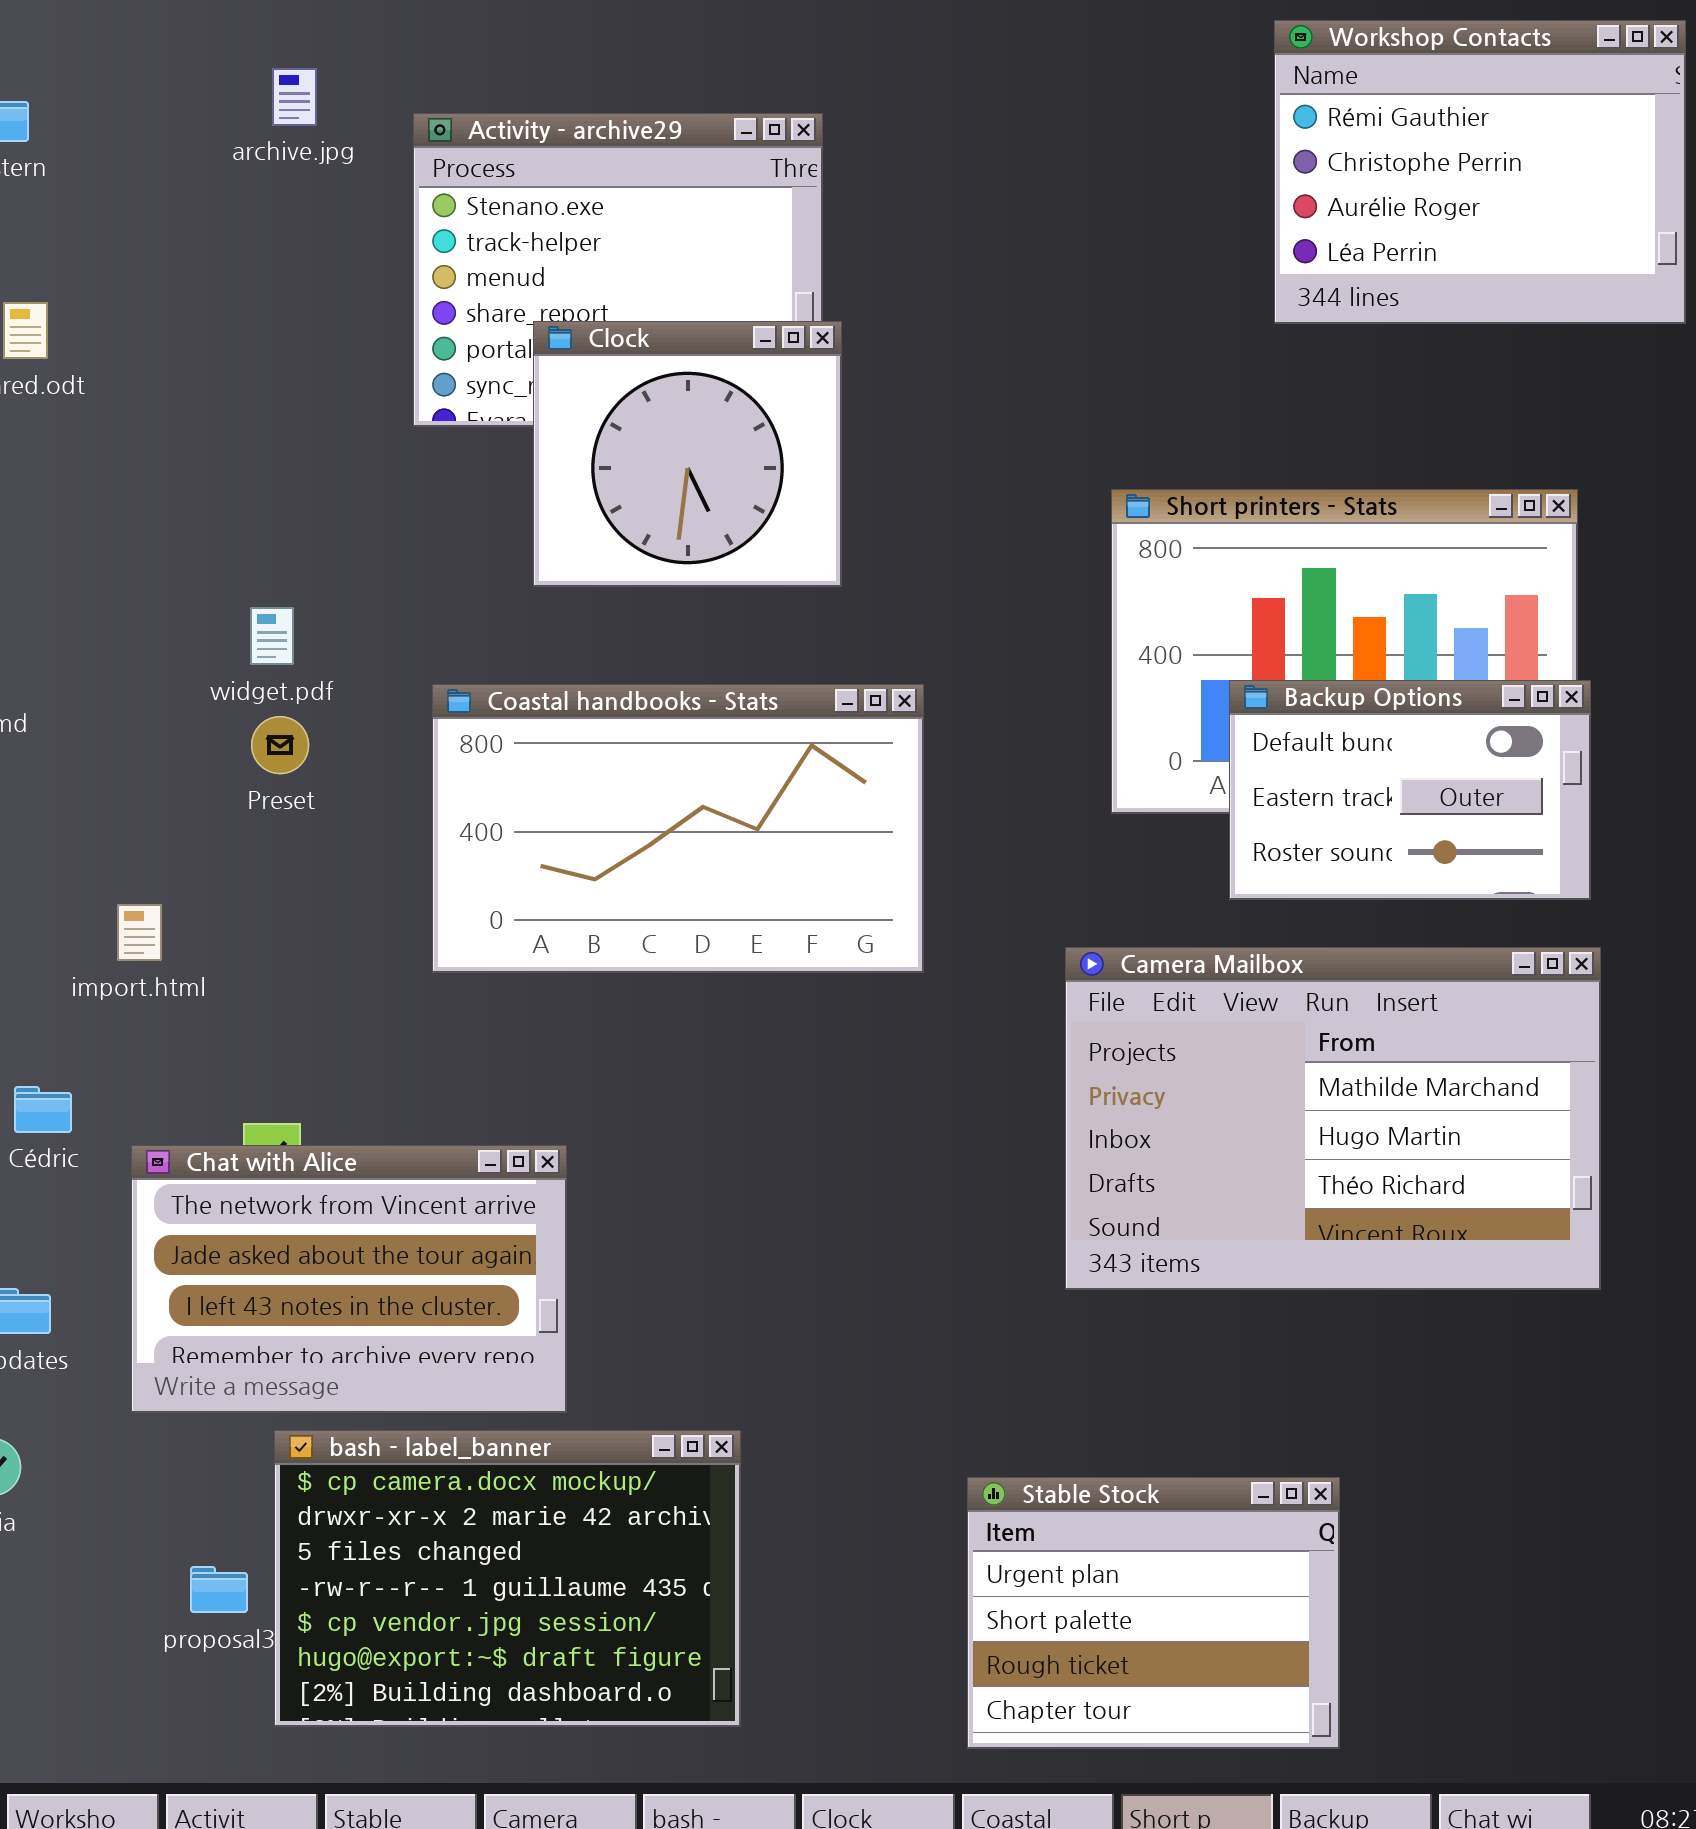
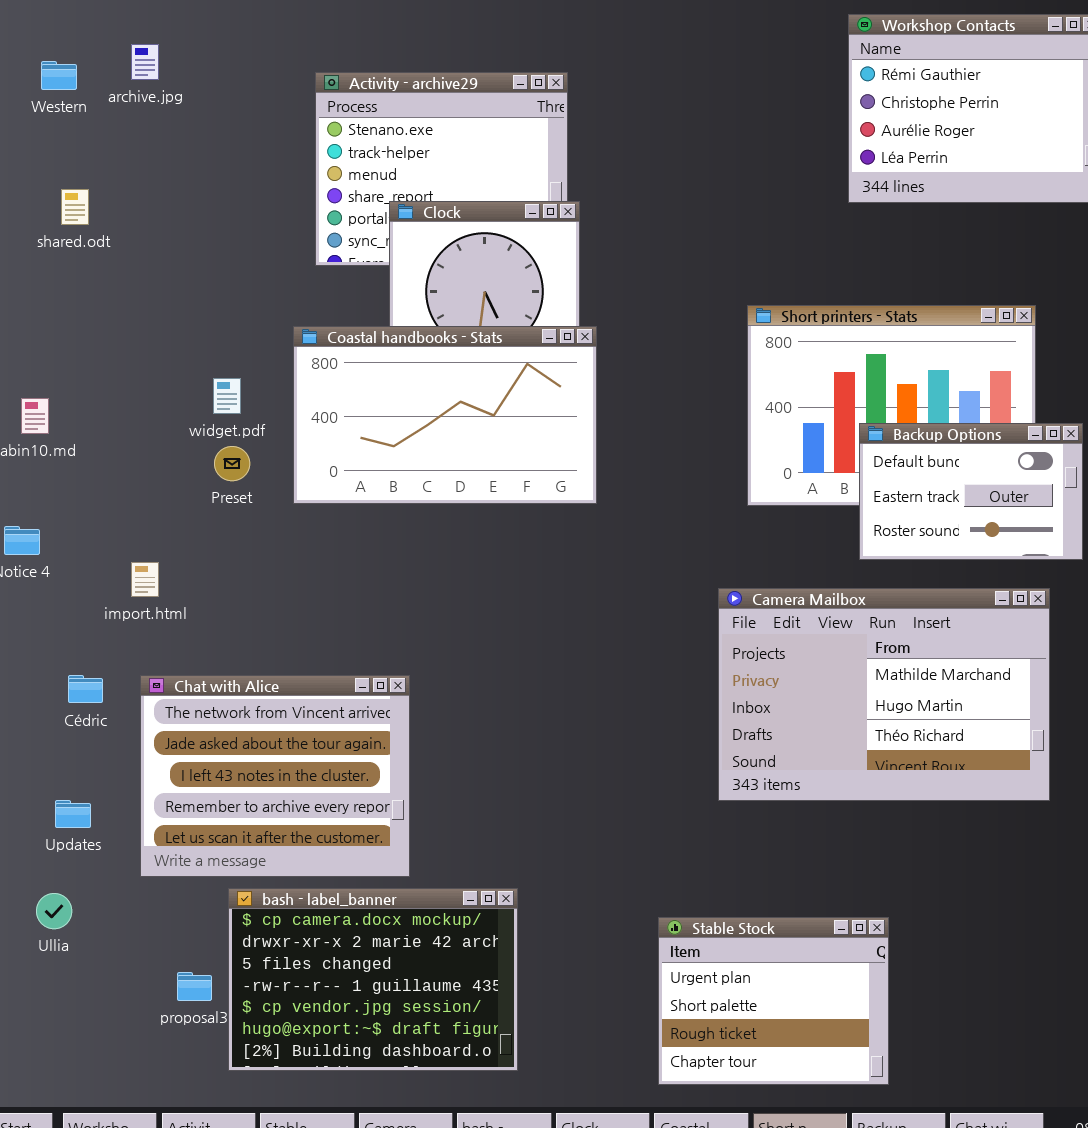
archive.jpg: [272,68,317,126] -> [131,44,159,80], moved
Backup Options: [1229,680,1591,900] -> [859,423,1083,560], moved
Coastal handbooks - Stats: [432,684,924,973] -> [293,326,597,504], moved
Chat with Alice: [131,1145,567,1413] -> [140,675,410,877], resized

